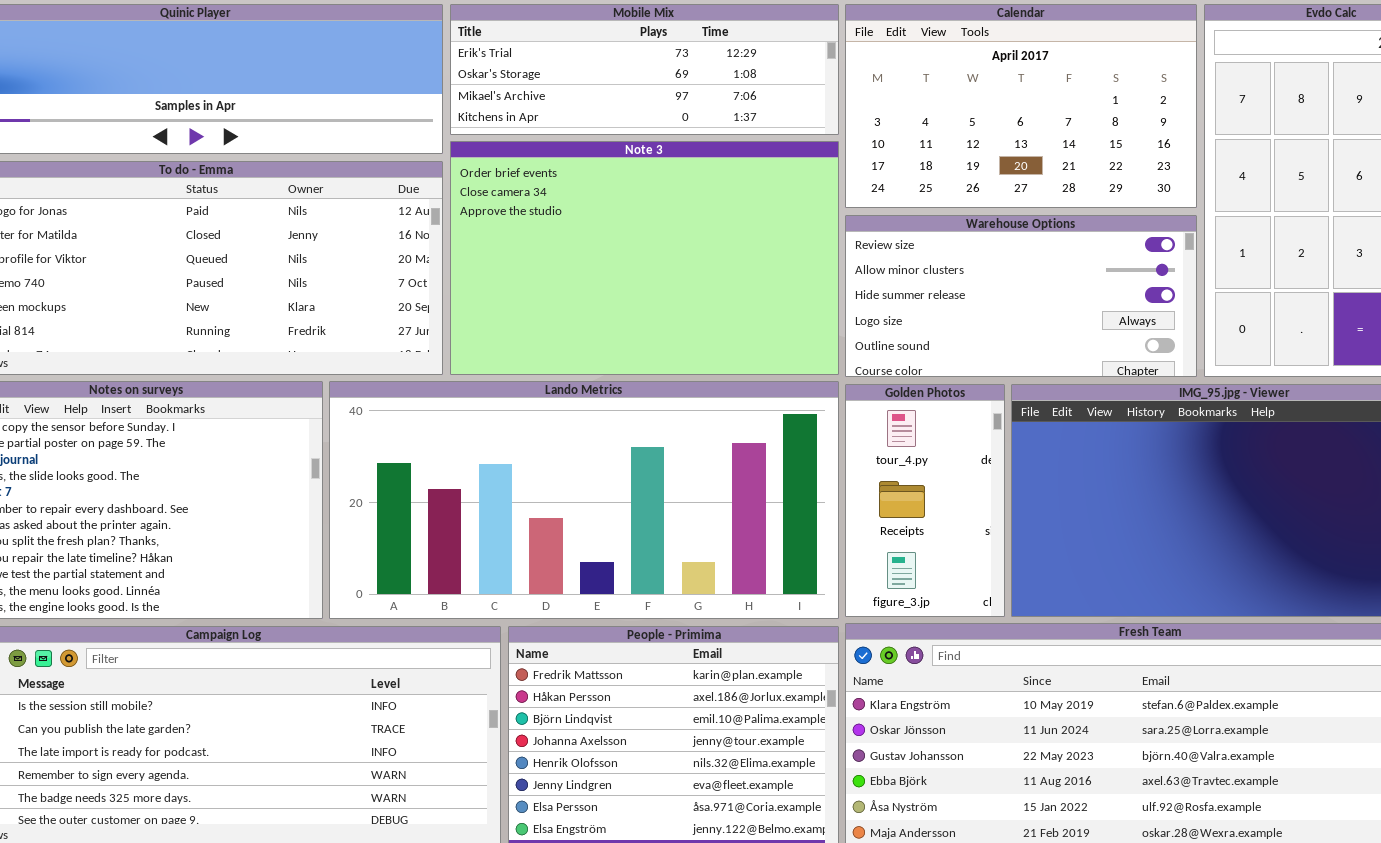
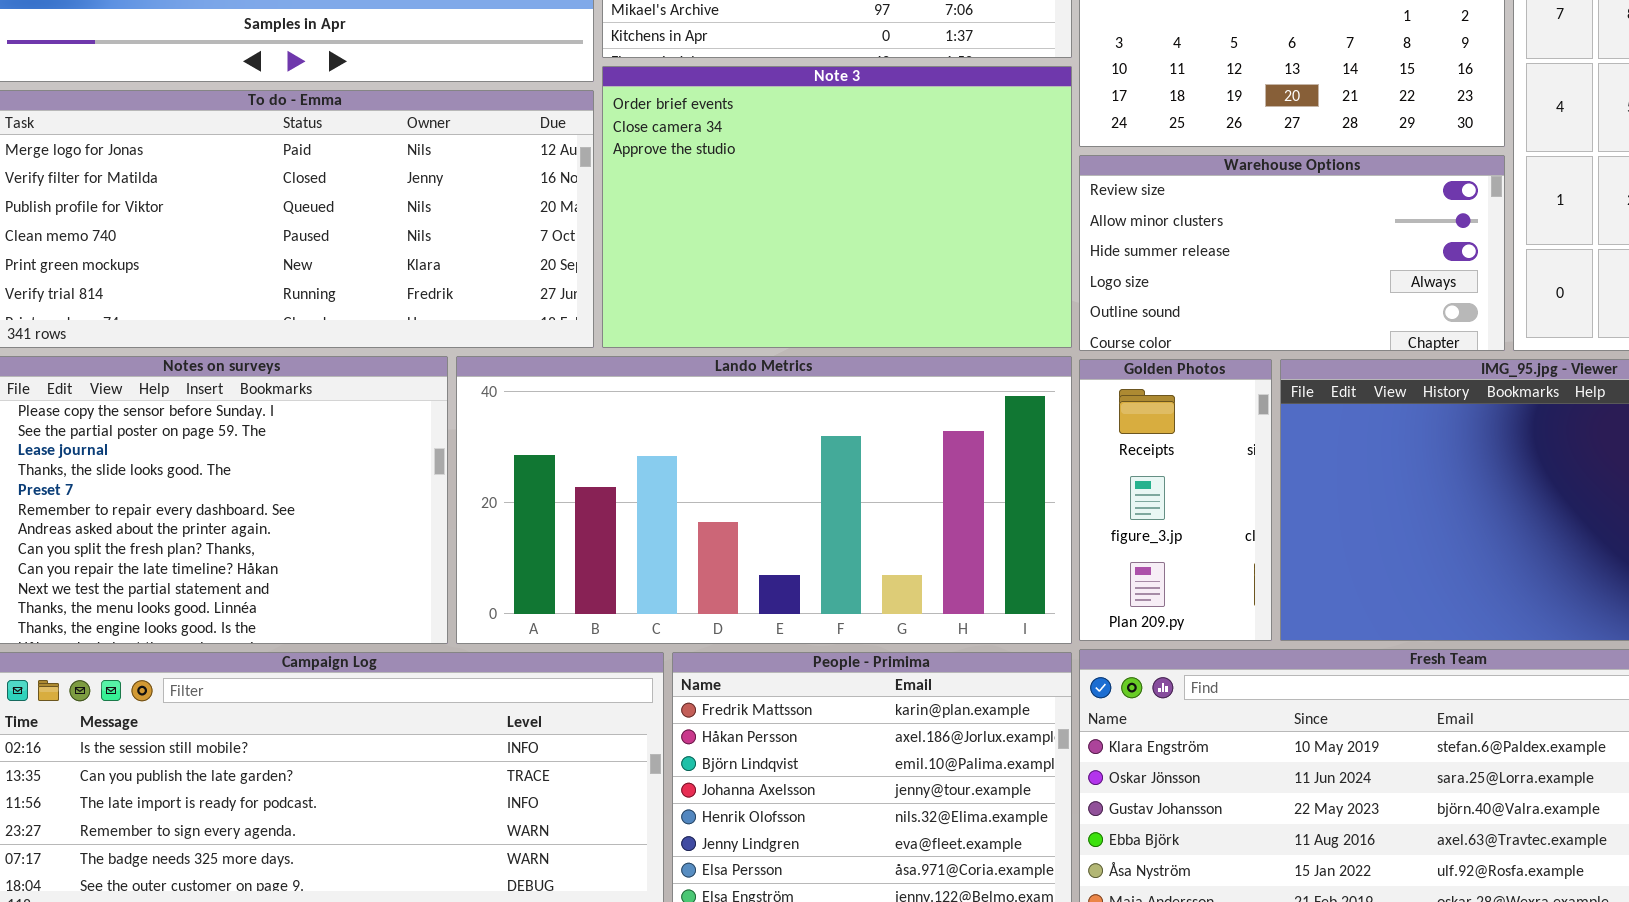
Golden Photos: [845,384,1005,617] -> [1079,359,1272,641], scrolled down 1 row

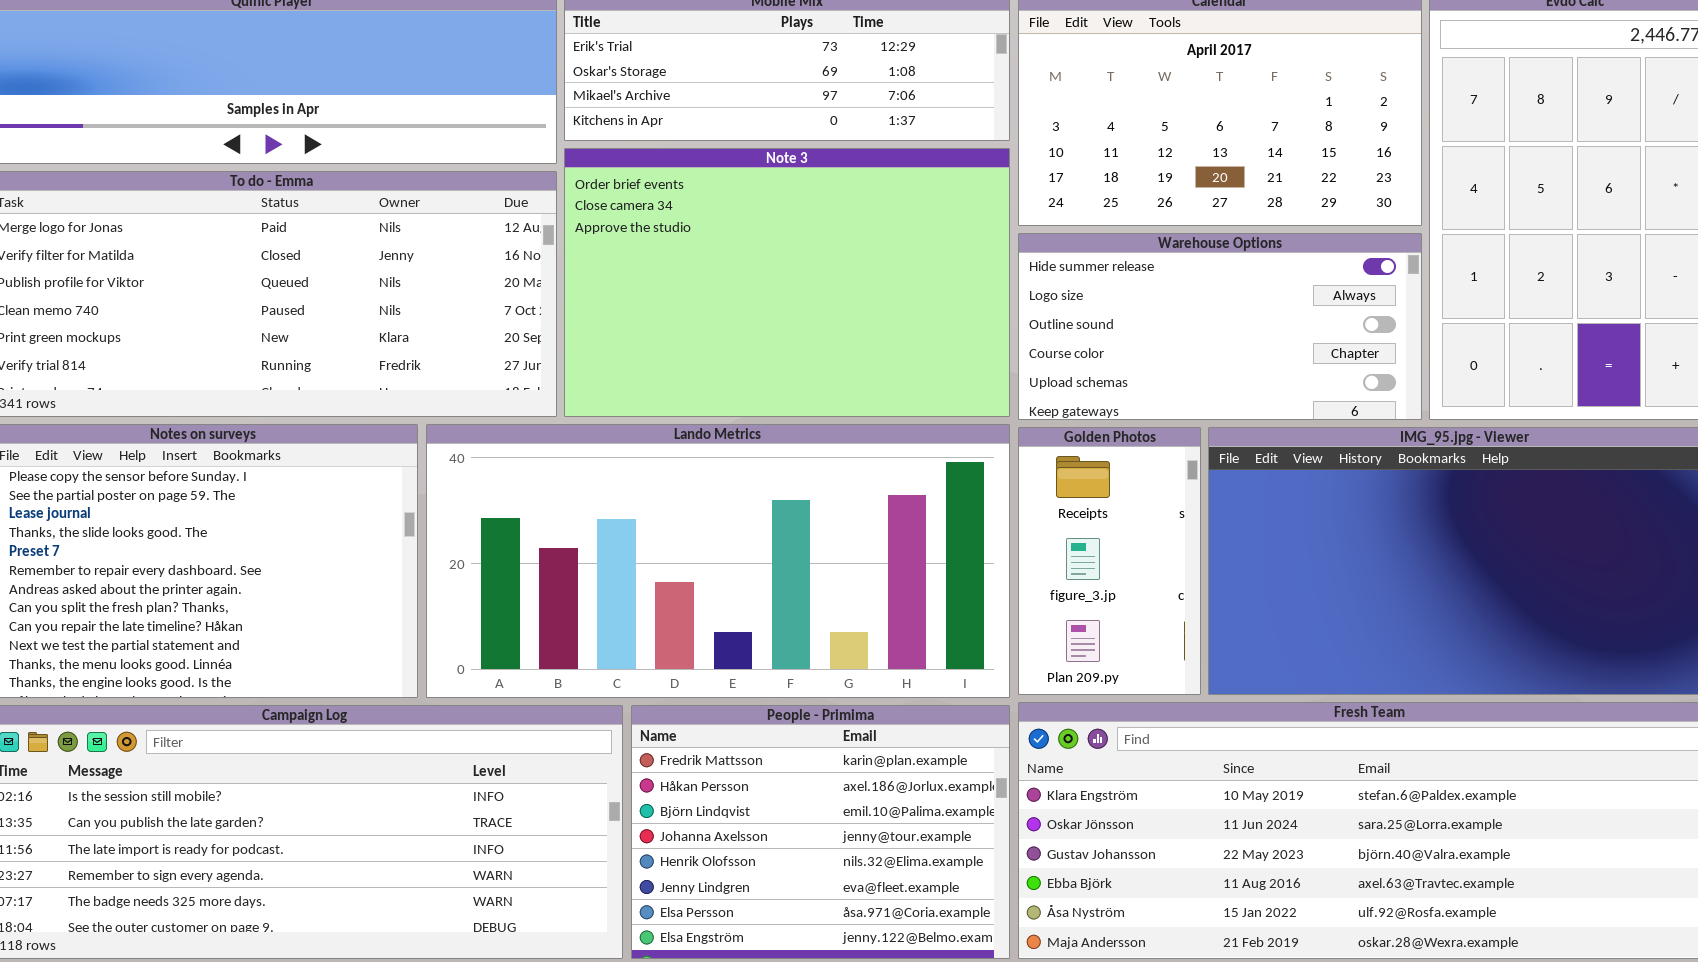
Warehouse Options: [1079,155,1505,351] -> [1018,233,1422,420], scrolled down 2 rows

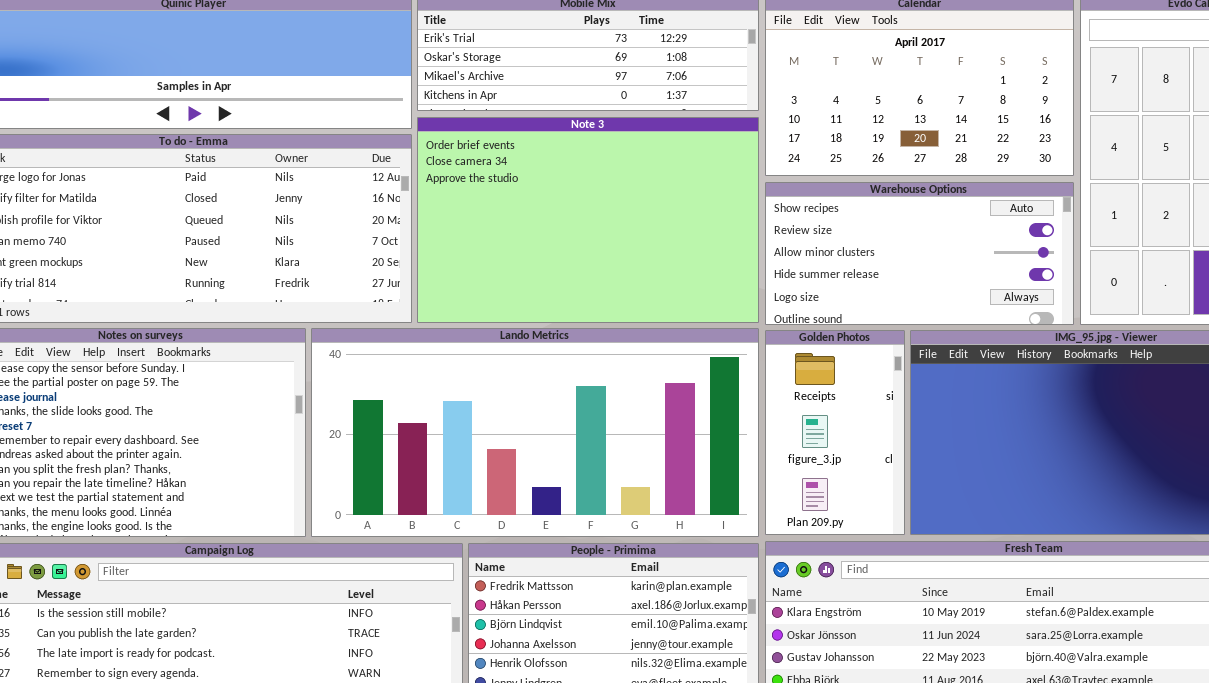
Warehouse Options: [1018,233,1422,420] -> [765,182,1074,325], scrolled up 3 rows

